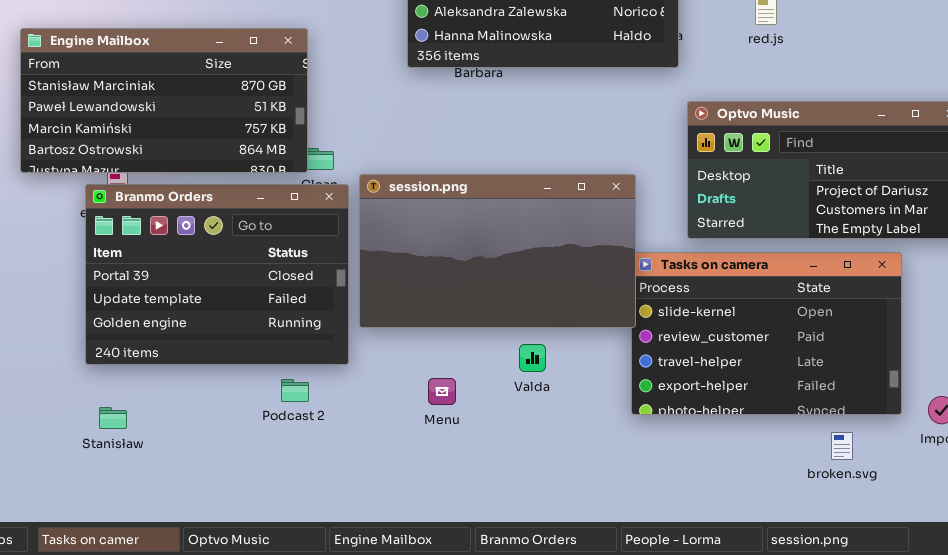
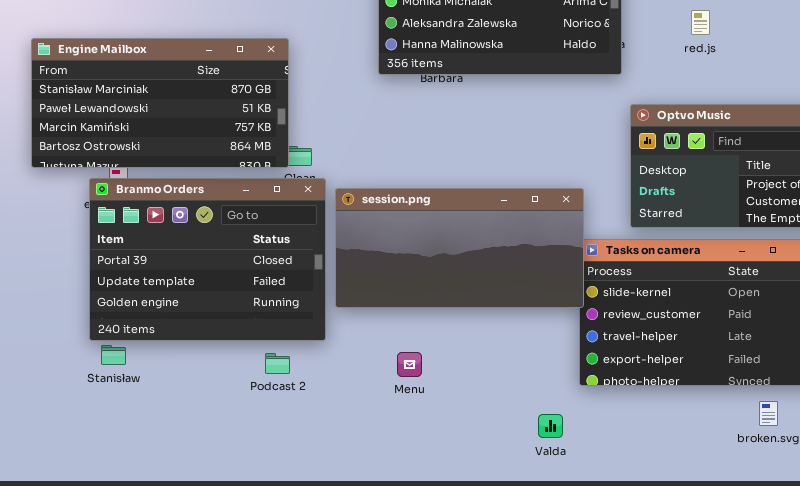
session.png: [359,174,636,328] -> [335,188,584,308], resized
Valda: [519,344,546,372] -> [538,414,563,438], moved
Stanisław: [99,407,127,429] -> [101,345,126,365], moved

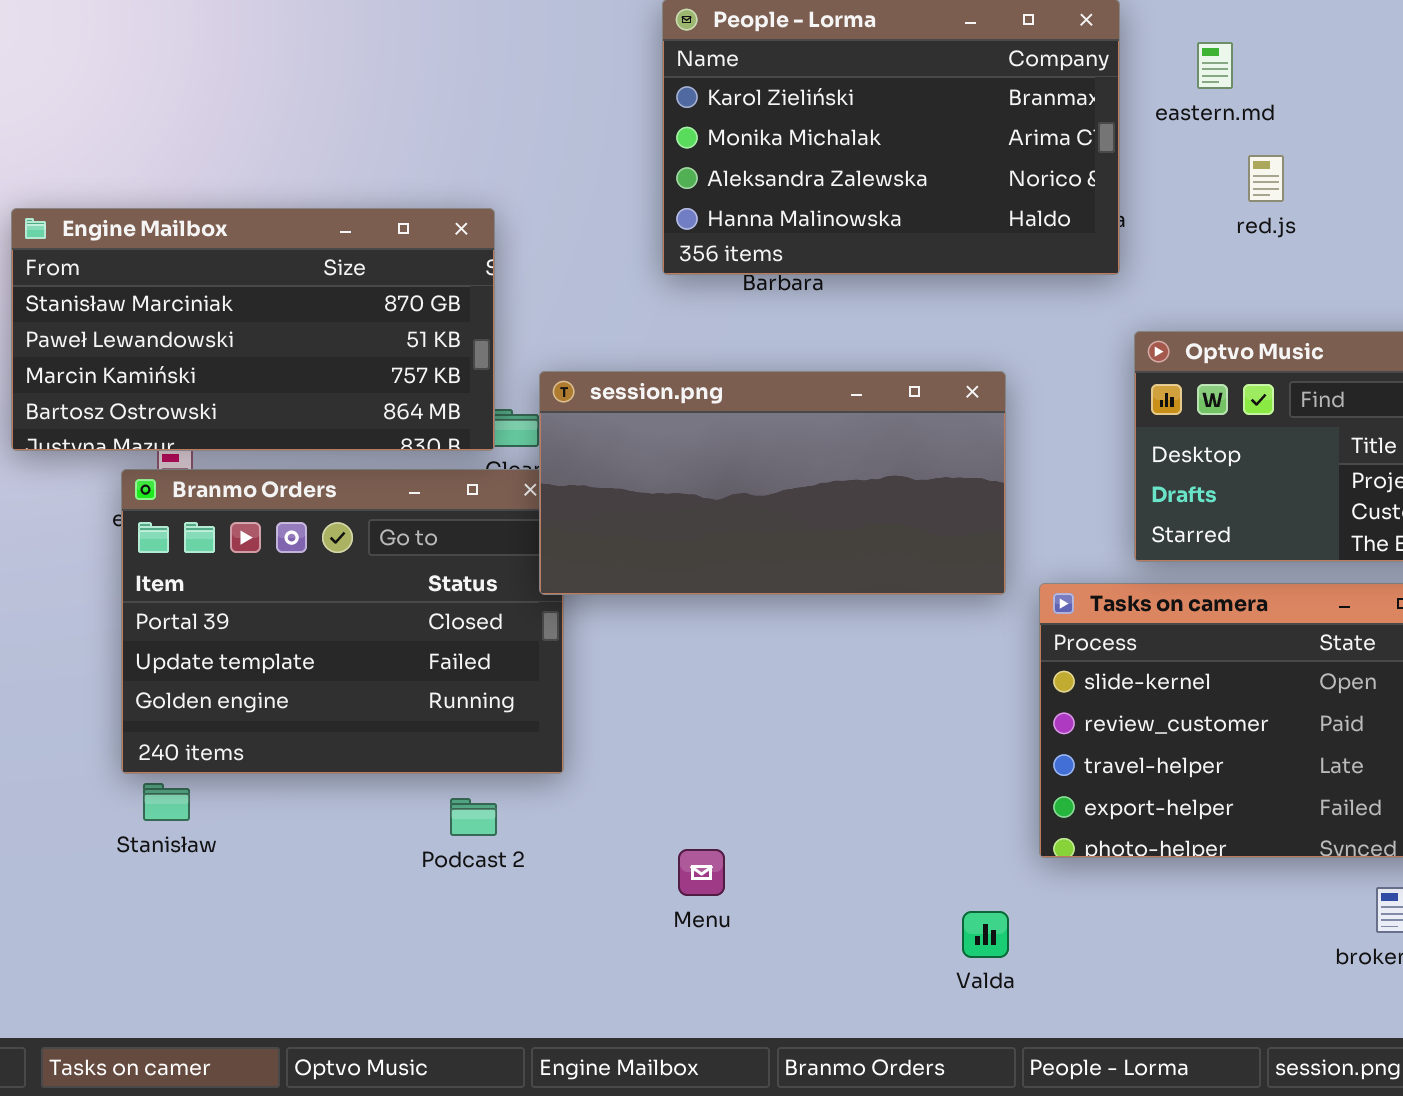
session.png: [335,188,584,308] -> [539,371,1006,595], moved
Menu: [397,352,422,377] -> [678,849,725,896], moved

